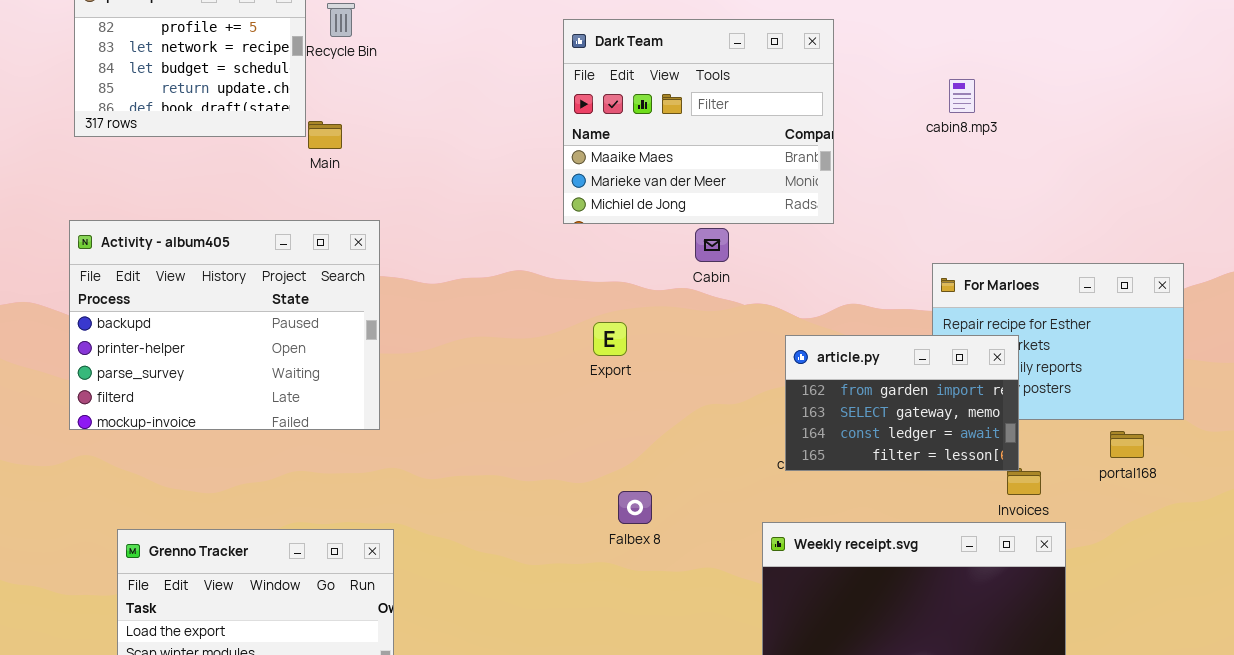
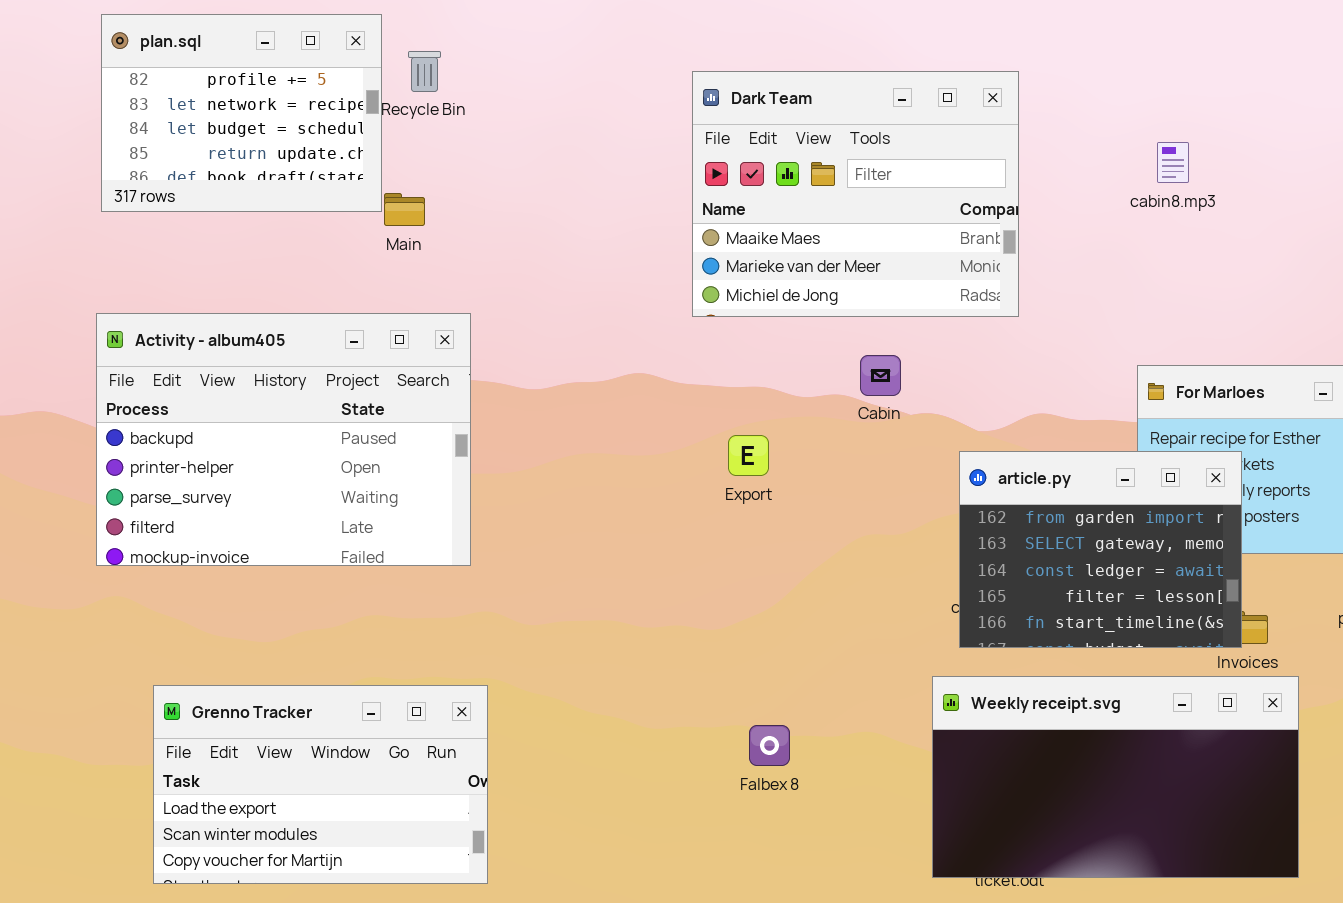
Cabin: [695,228,729,262] -> [860,355,901,396], moved
article.py: [785,335,1019,471] -> [959,451,1242,648], resized
Falbex 8: [618,491,652,524] -> [749,725,790,766], moved

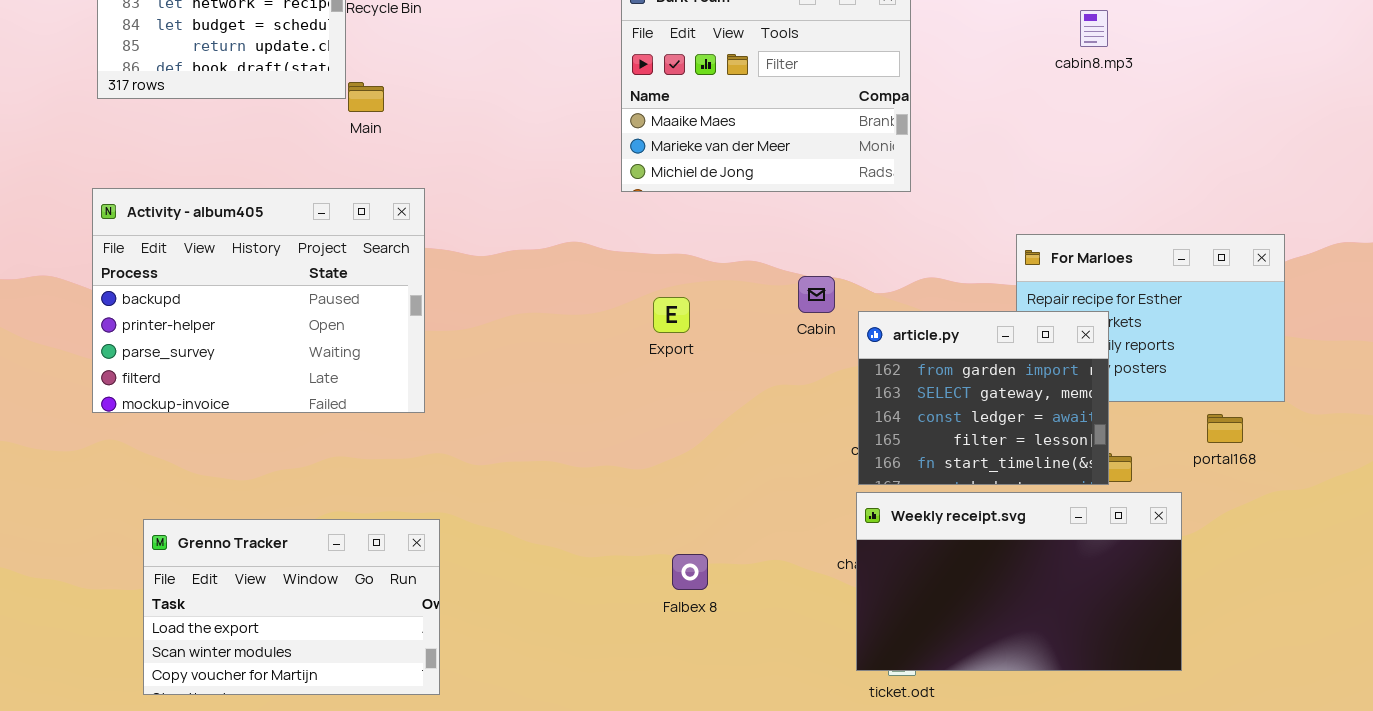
cabin8.mp3: [1157,142,1189,183] -> [1080,10,1108,47], moved
Cabin: [860,355,901,396] -> [798,276,835,313], moved
Weekly receipt.svg: [932,676,1299,878] -> [856,492,1182,671], moved

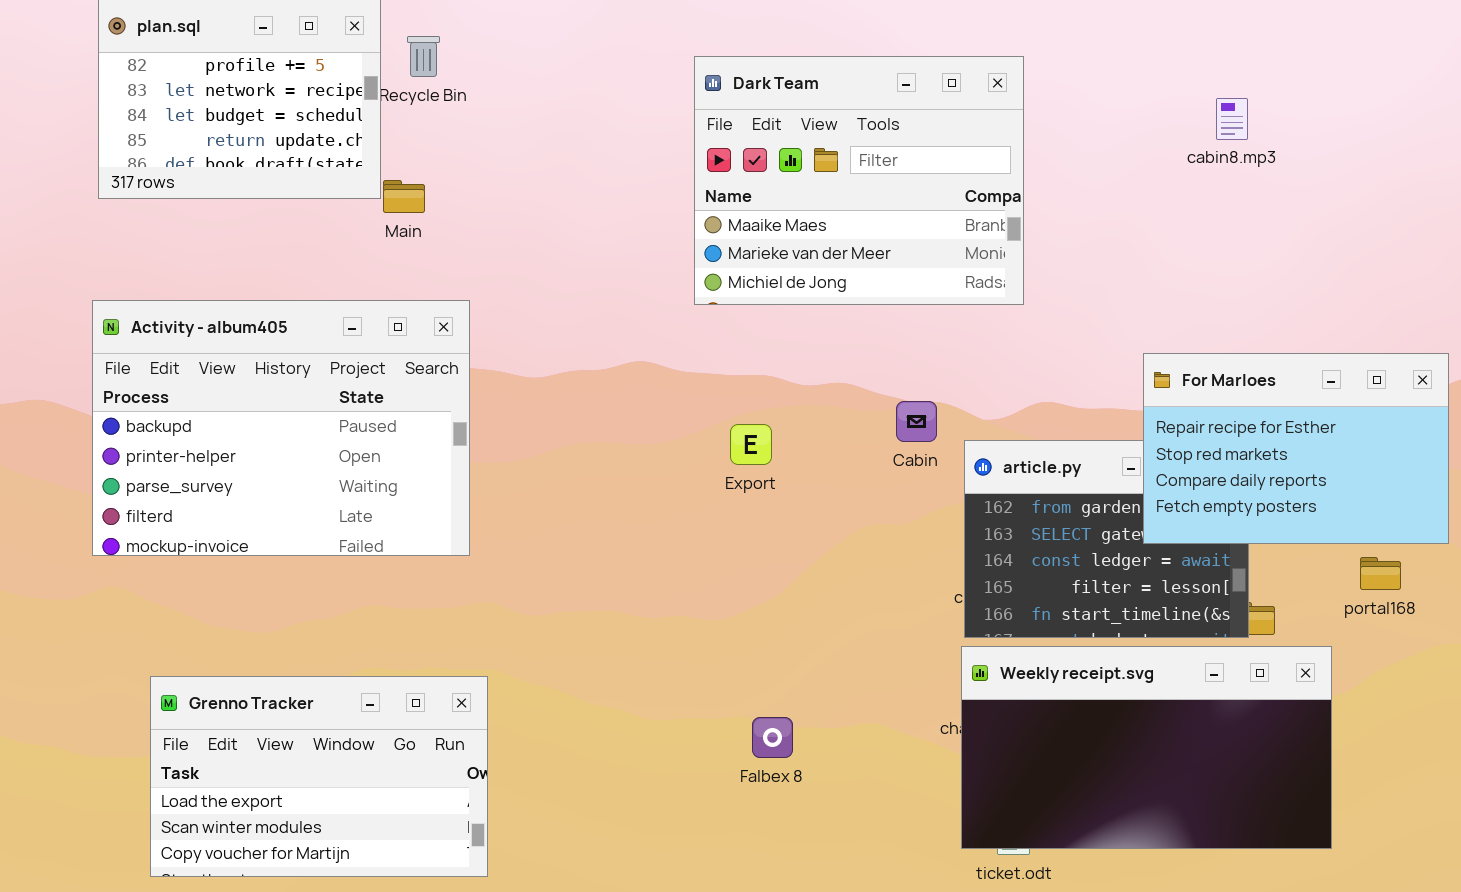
For Marloes: [1016,234,1285,402] -> [1143,353,1449,544], raised

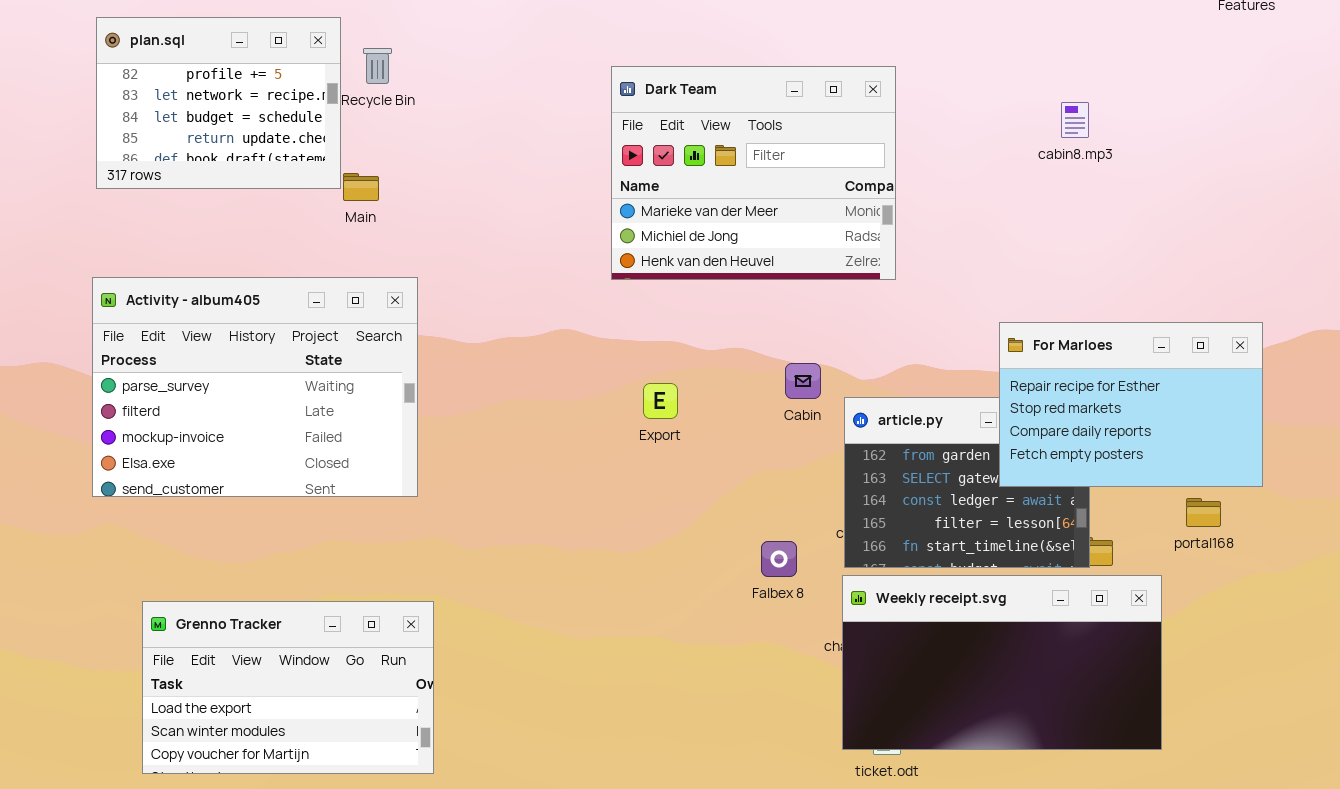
Dark Team: [694,56,1024,305] -> [611,66,896,280], scrolled down 1 row
Activity - album405: [92,300,470,556] -> [92,277,418,497], scrolled down 2 rows
Falbex 8: [752,717,793,758] -> [761,541,797,577], moved

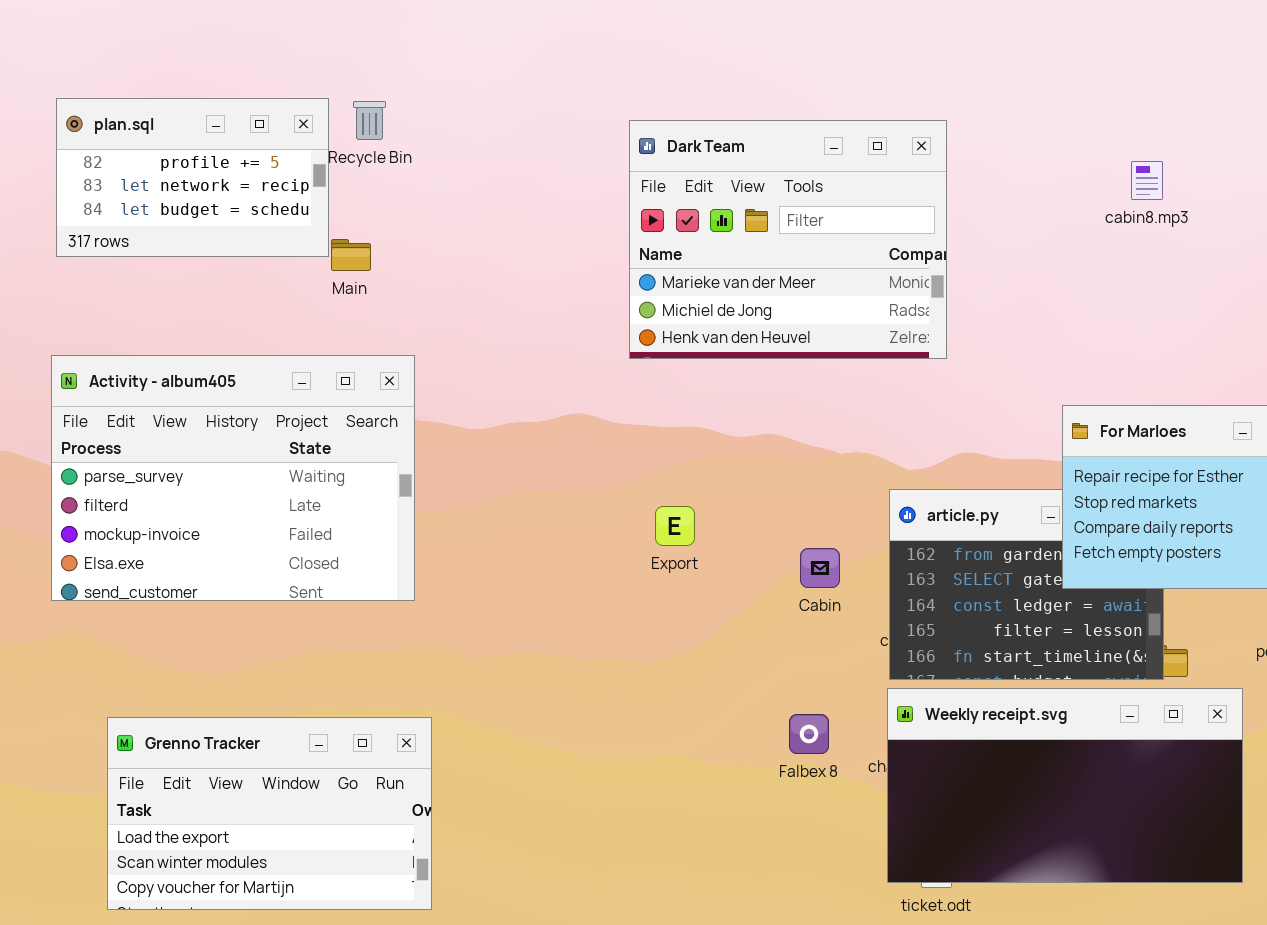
plan.sql: [96,17,341,189] -> [56,98,329,257], resized
Cabin: [785,363,821,399] -> [800,548,840,588], moved
Export: [643,383,678,419] -> [655,506,695,546], moved
Falbex 8: [761,541,797,577] -> [789,714,829,754], moved

